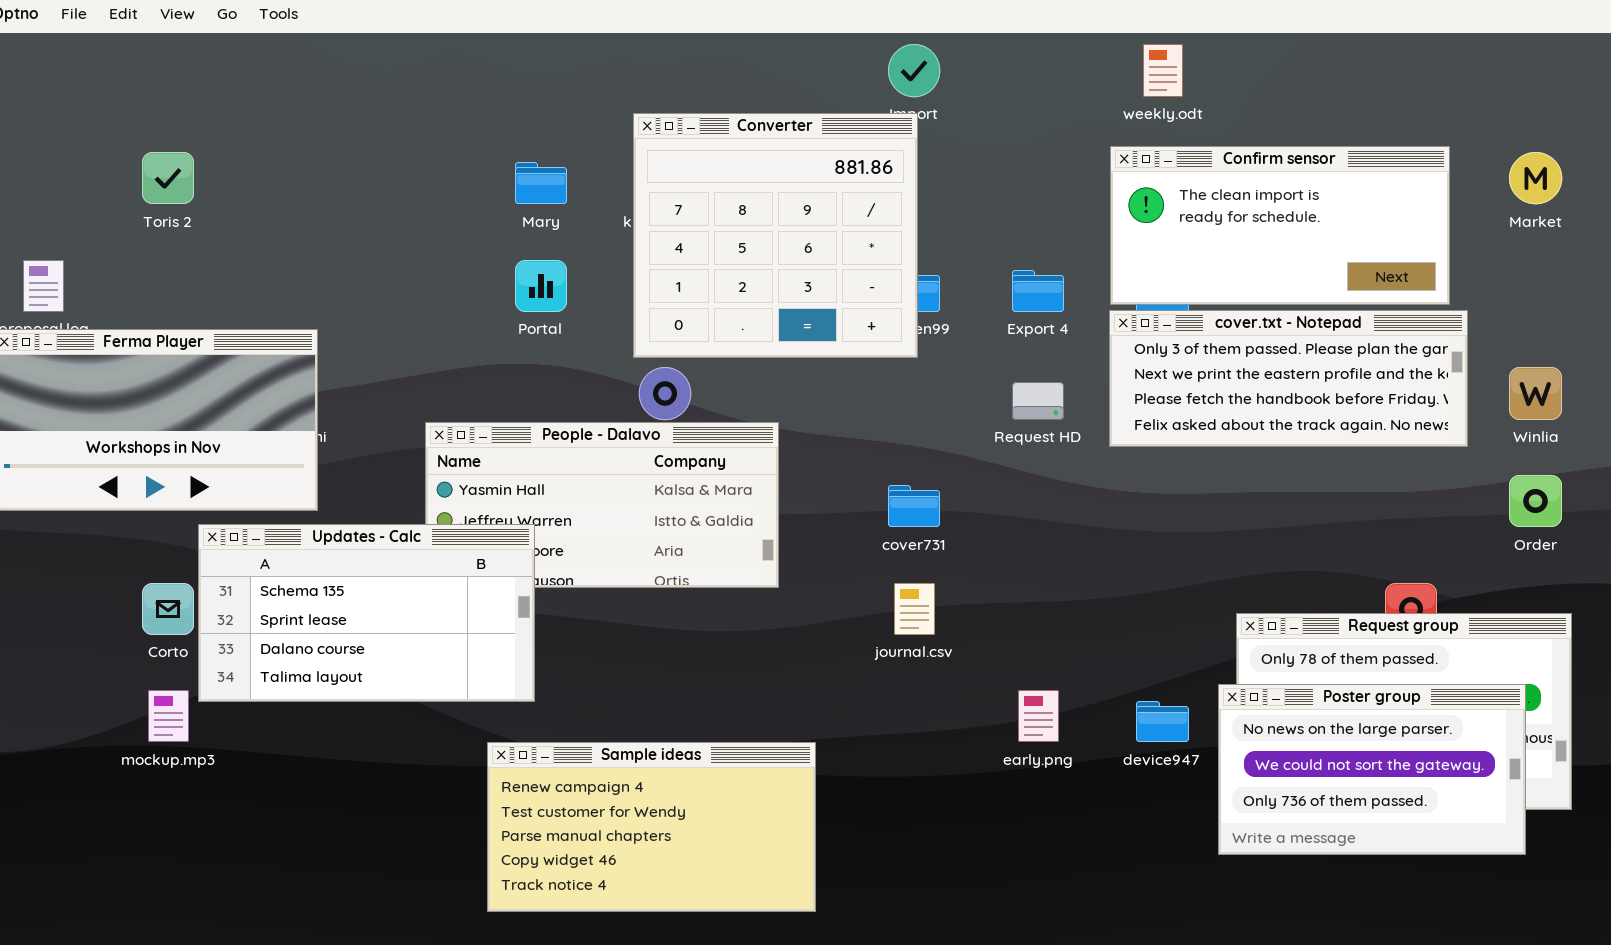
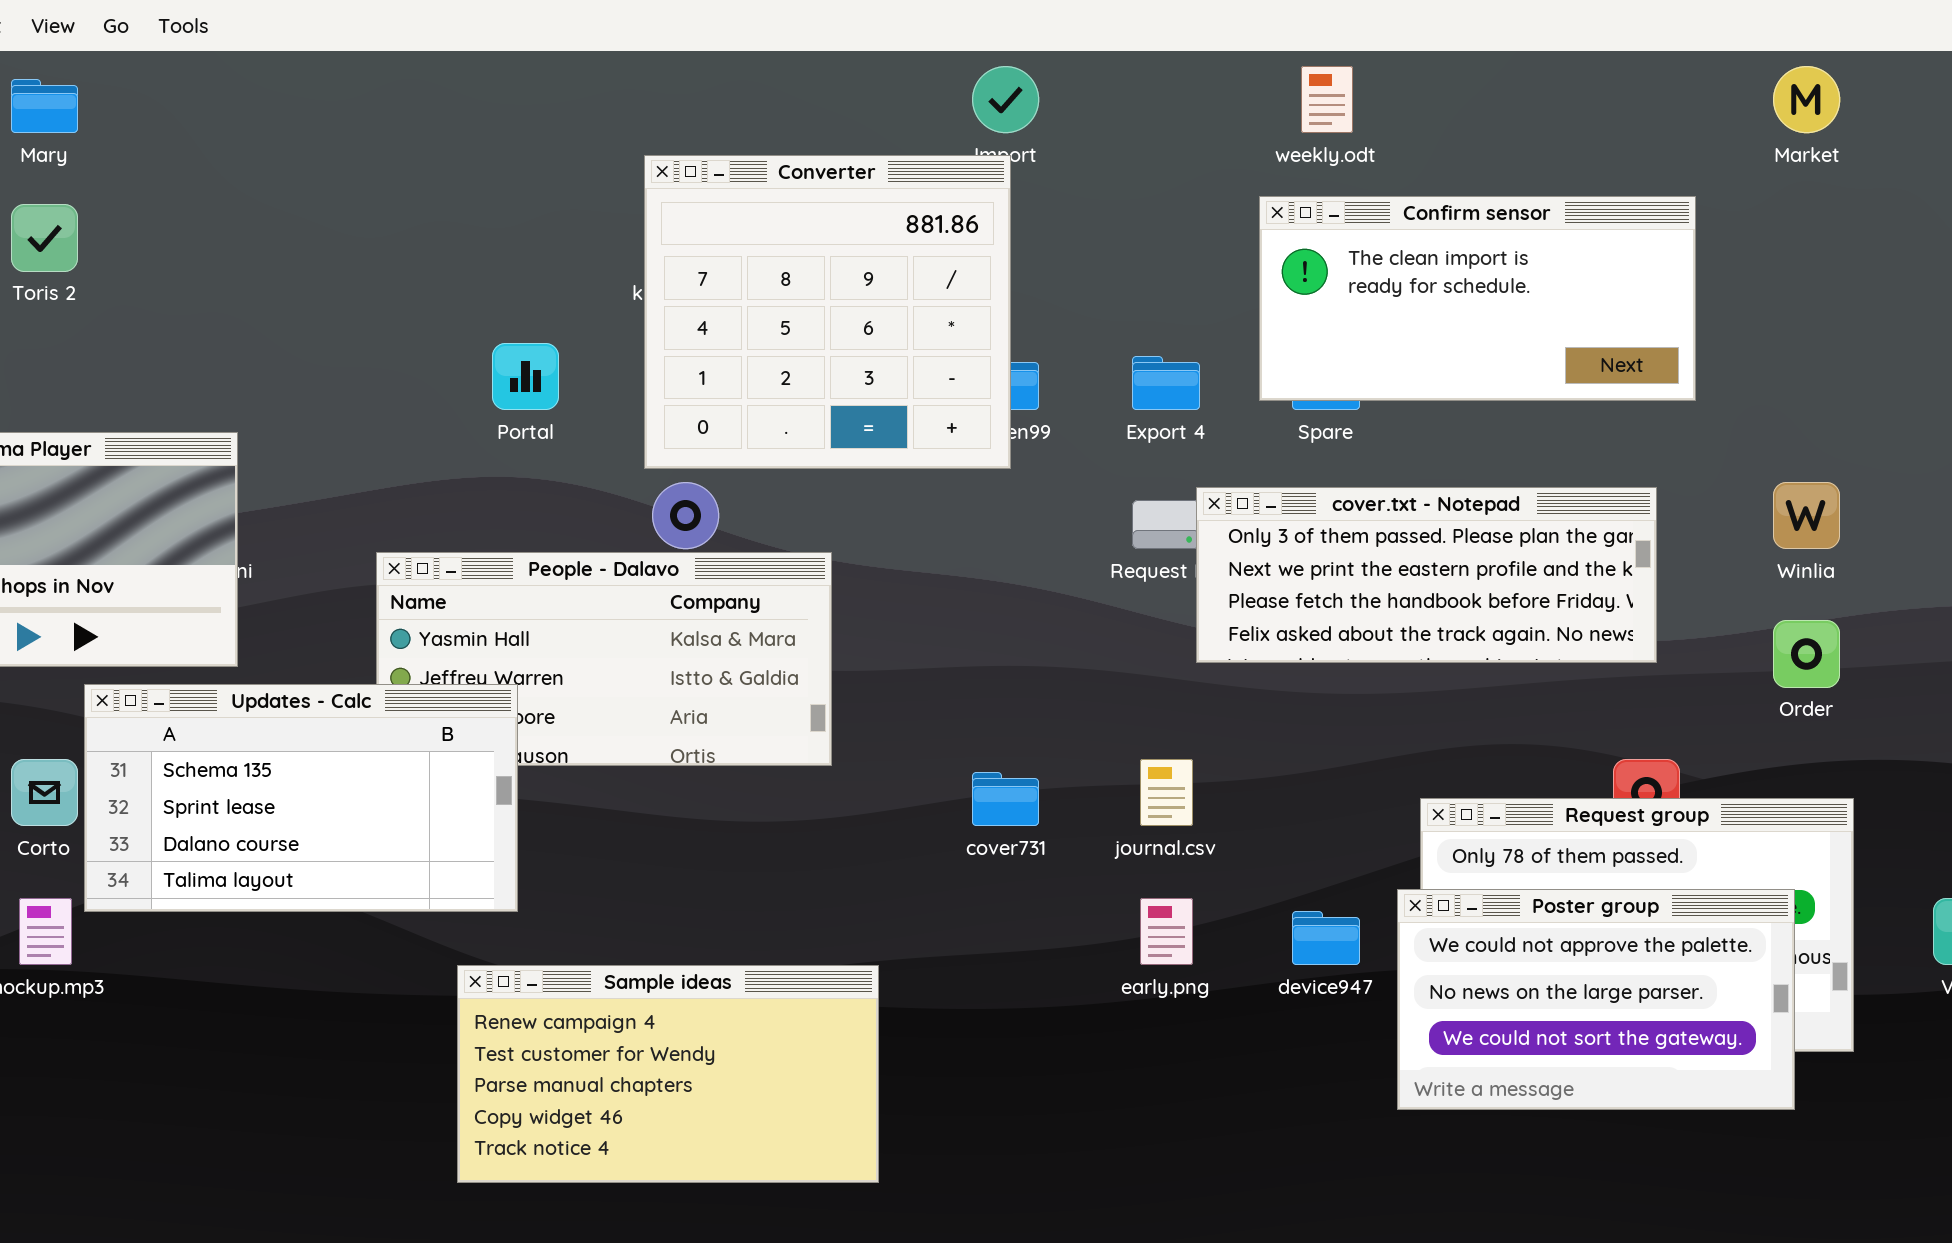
Market: [1509,152,1562,204] -> [1773,66,1840,133], moved
Mary: [515,162,567,204] -> [11,79,78,133], moved
cover.txt - Notepad: [1109,310,1468,447] -> [1196,487,1657,663], moved
cover731: [888,485,940,527] -> [972,772,1039,826], moved
journal.csv: [894,583,935,635] -> [1140,759,1193,826], moved
Poster group: [1218,684,1526,855] -> [1397,889,1795,1110], scrolled up 1 row

